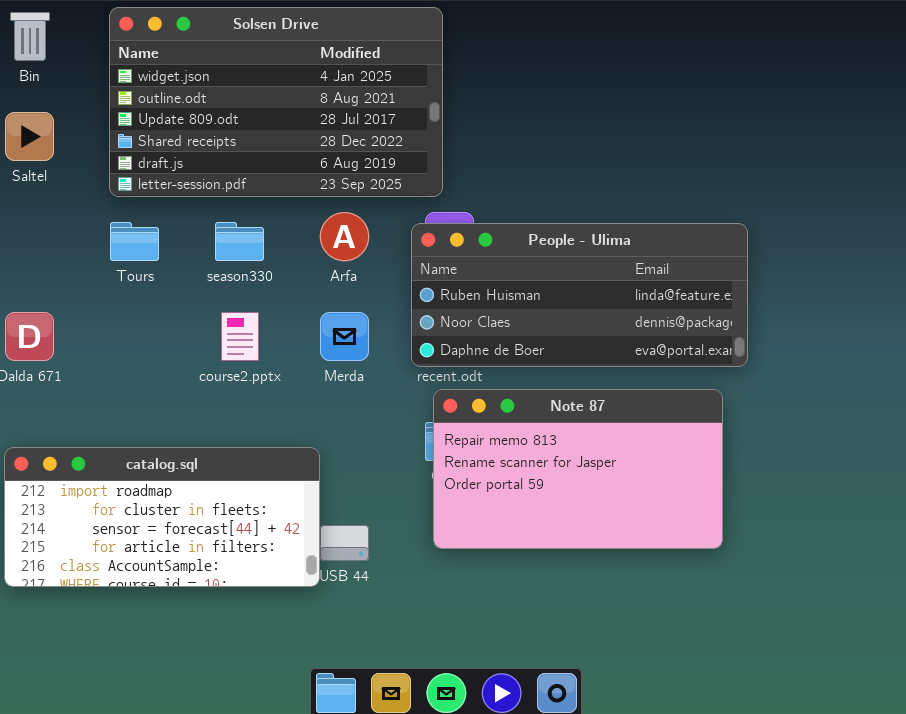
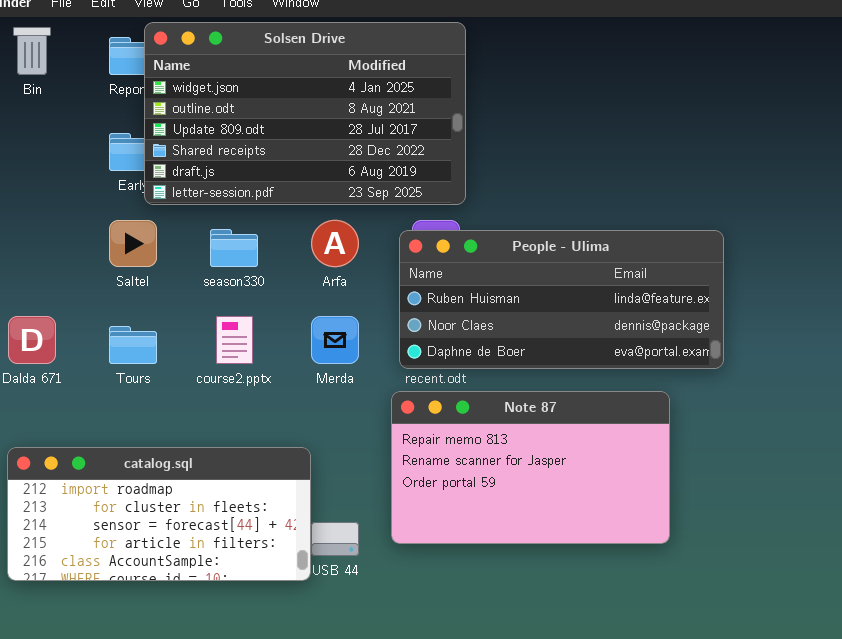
Solsen Drive: [109,7,443,197] -> [144,22,466,205], moved
Saltel: [5,112,54,161] -> [109,220,157,267], moved
Tours: [110,222,159,261] -> [109,326,157,364], moved
Note 87: [433,389,723,549] -> [391,391,670,544], moved

